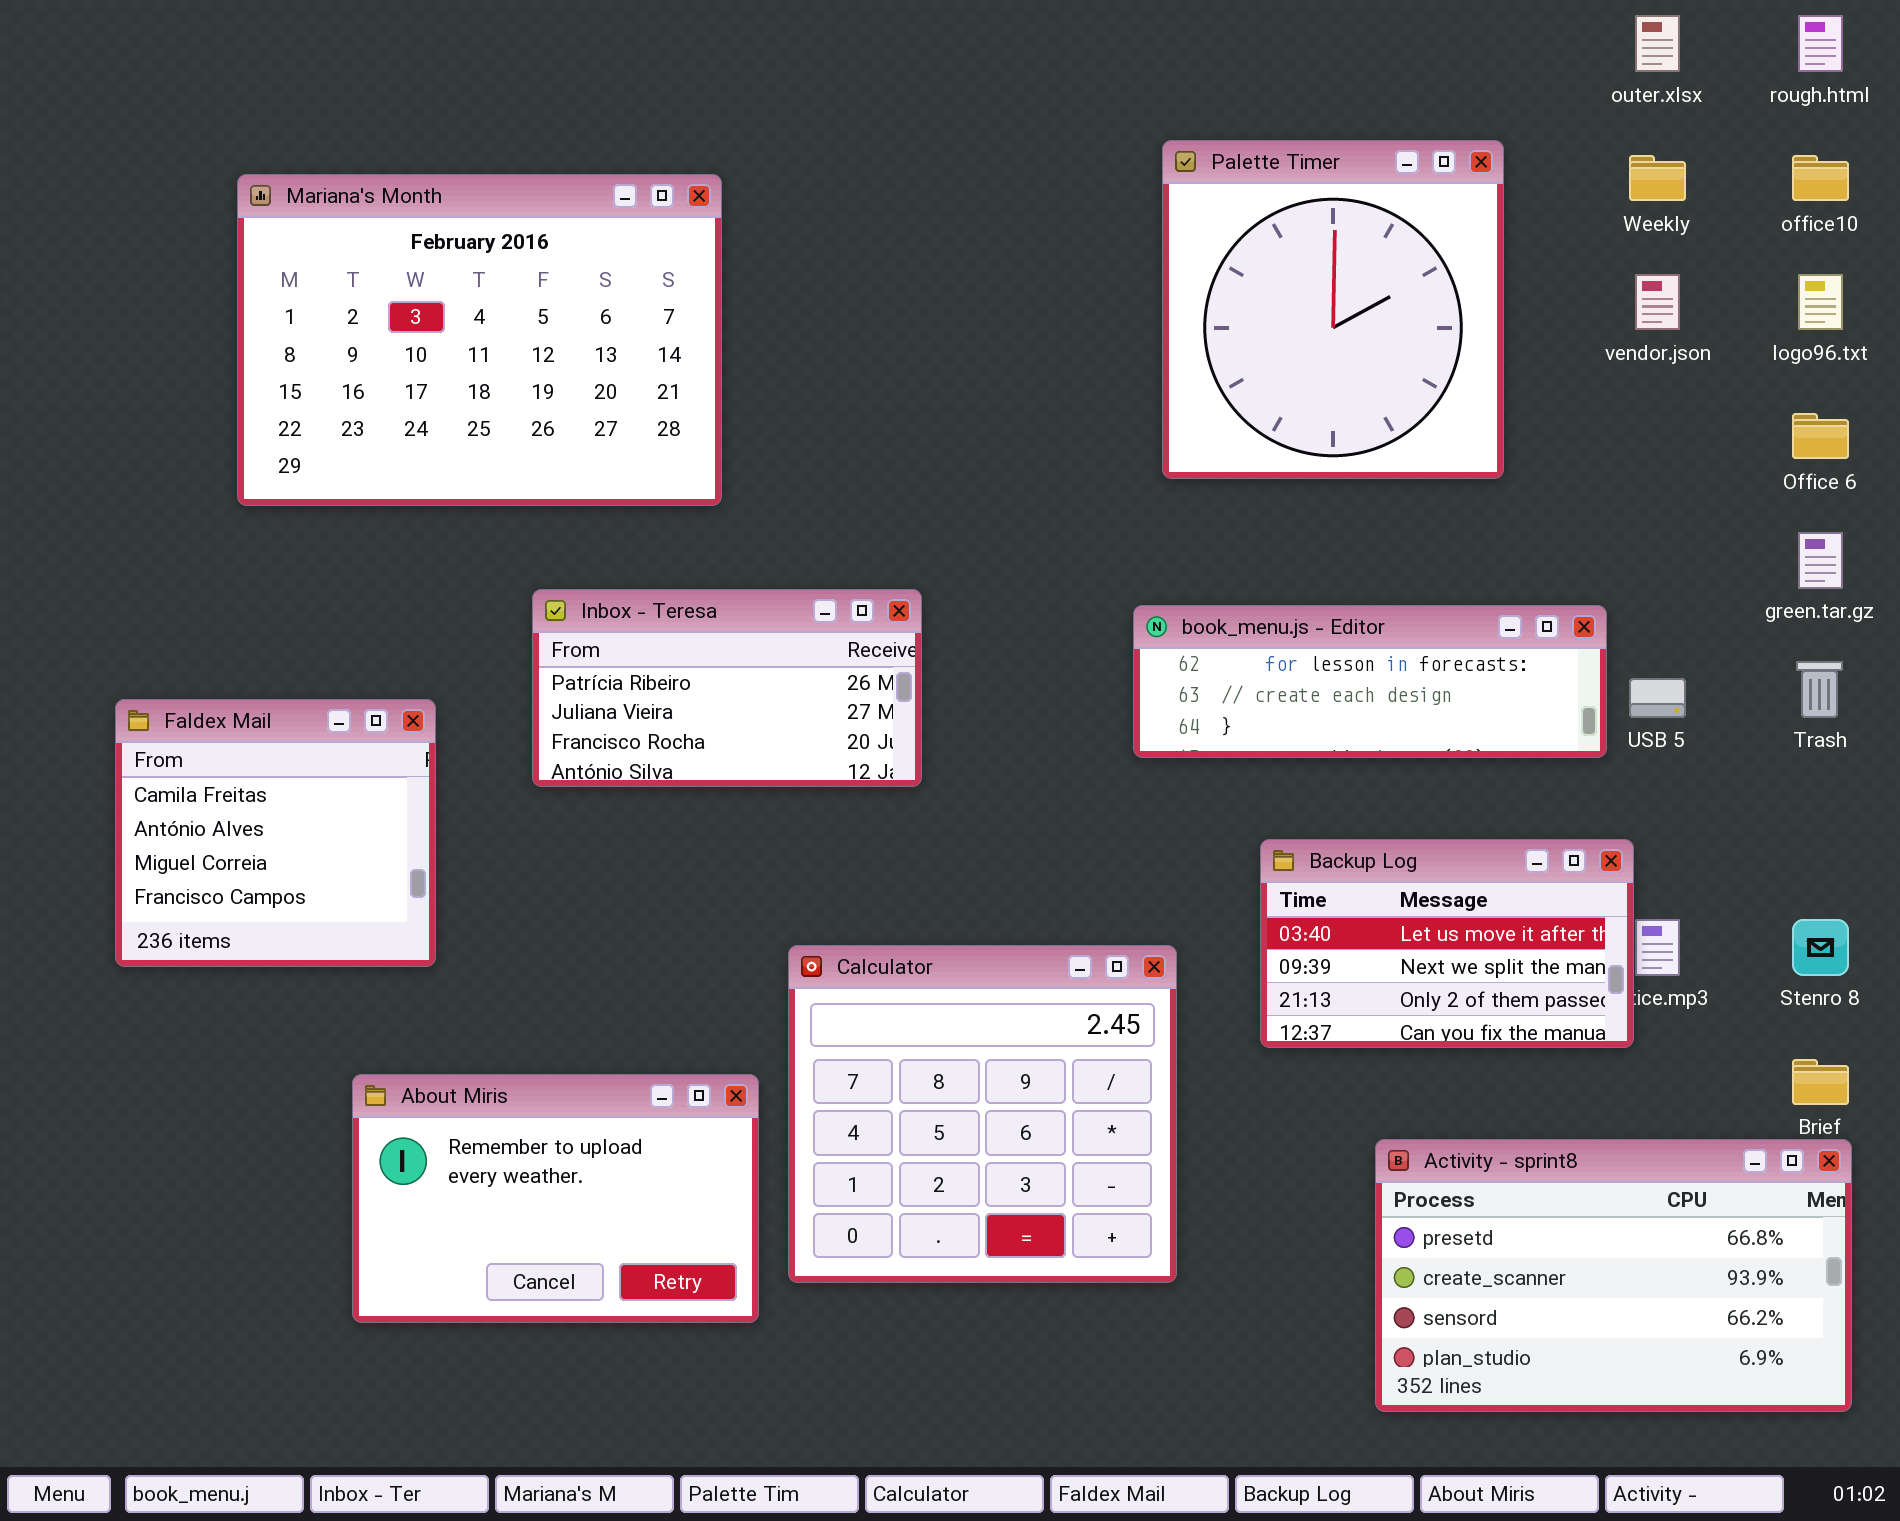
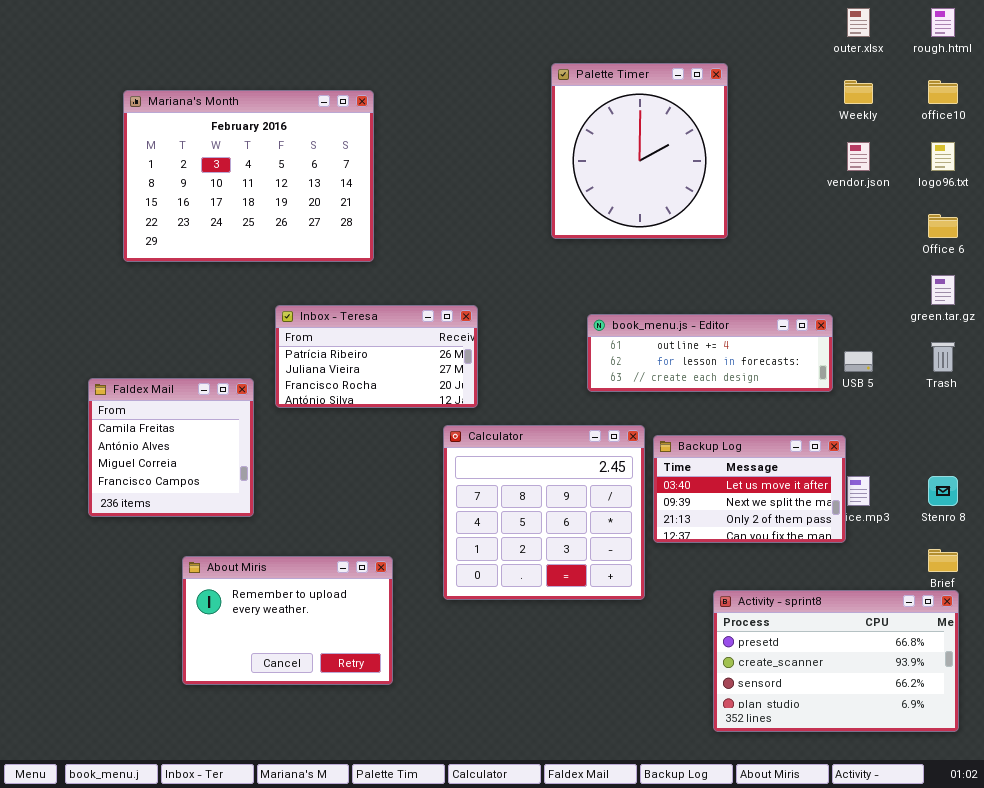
Palette Timer: [1162,140,1504,479] -> [551,63,728,239], moved
book_menu.js - Editor: [1133,605,1607,758] -> [587,314,833,392], scrolled up 1 row
Faldex Mail: [115,699,436,967] -> [88,378,254,517], moved
Calculator: [788,945,1177,1283] -> [443,425,645,600], moved

